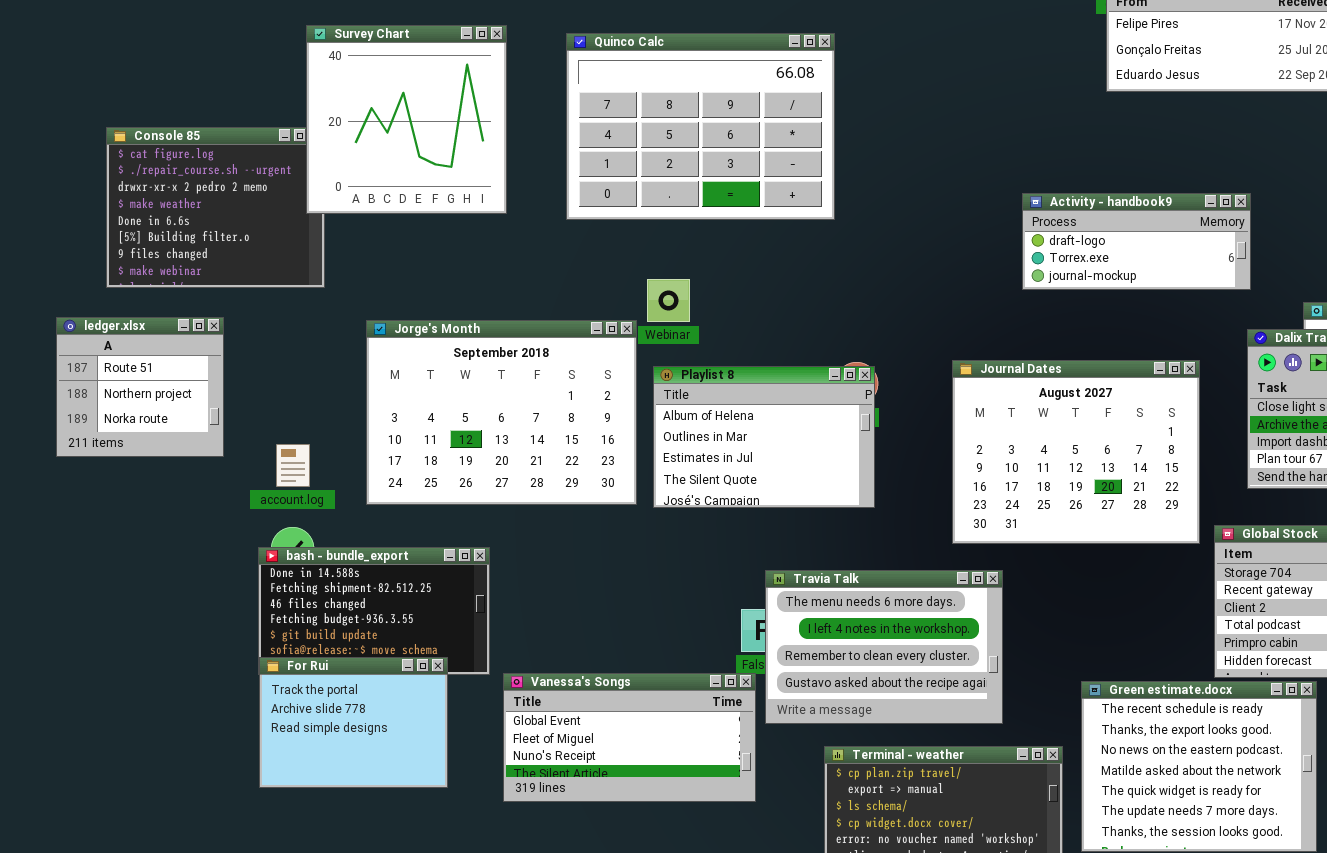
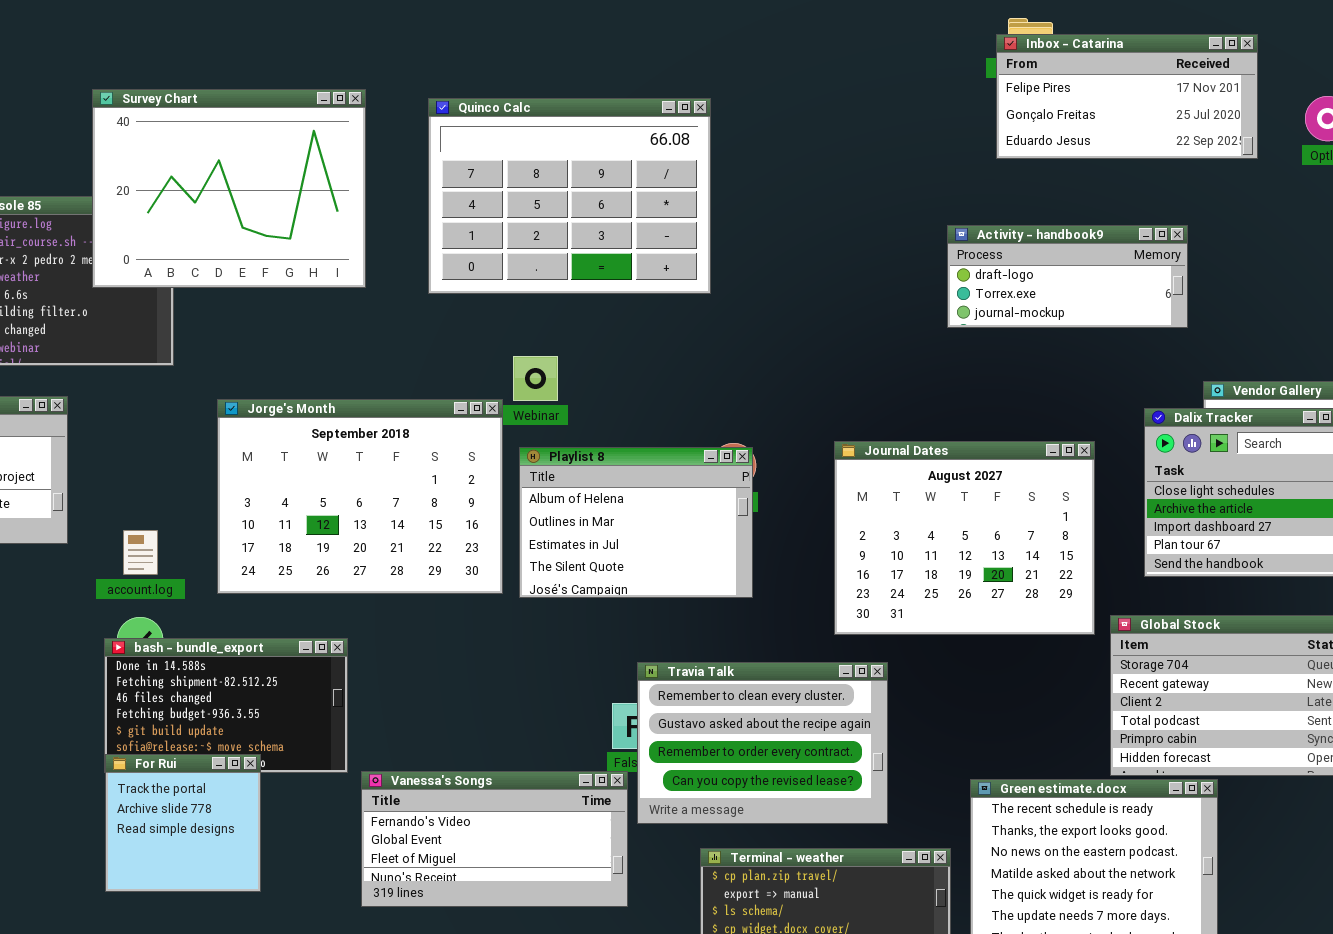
Survey Chart: [306,25,507,214] -> [92,89,366,288], resized
Activity - handbook9: [1022,193,1251,290] -> [947,225,1188,328], moved
Travia Talk: [765,570,1003,724] -> [637,662,888,824], scrolled down 2 rows
For Rui: [259,657,448,788] -> [105,754,261,892], resized
Vanessa's Songs: [503,673,756,802] -> [361,771,628,907], scrolled up 1 row

